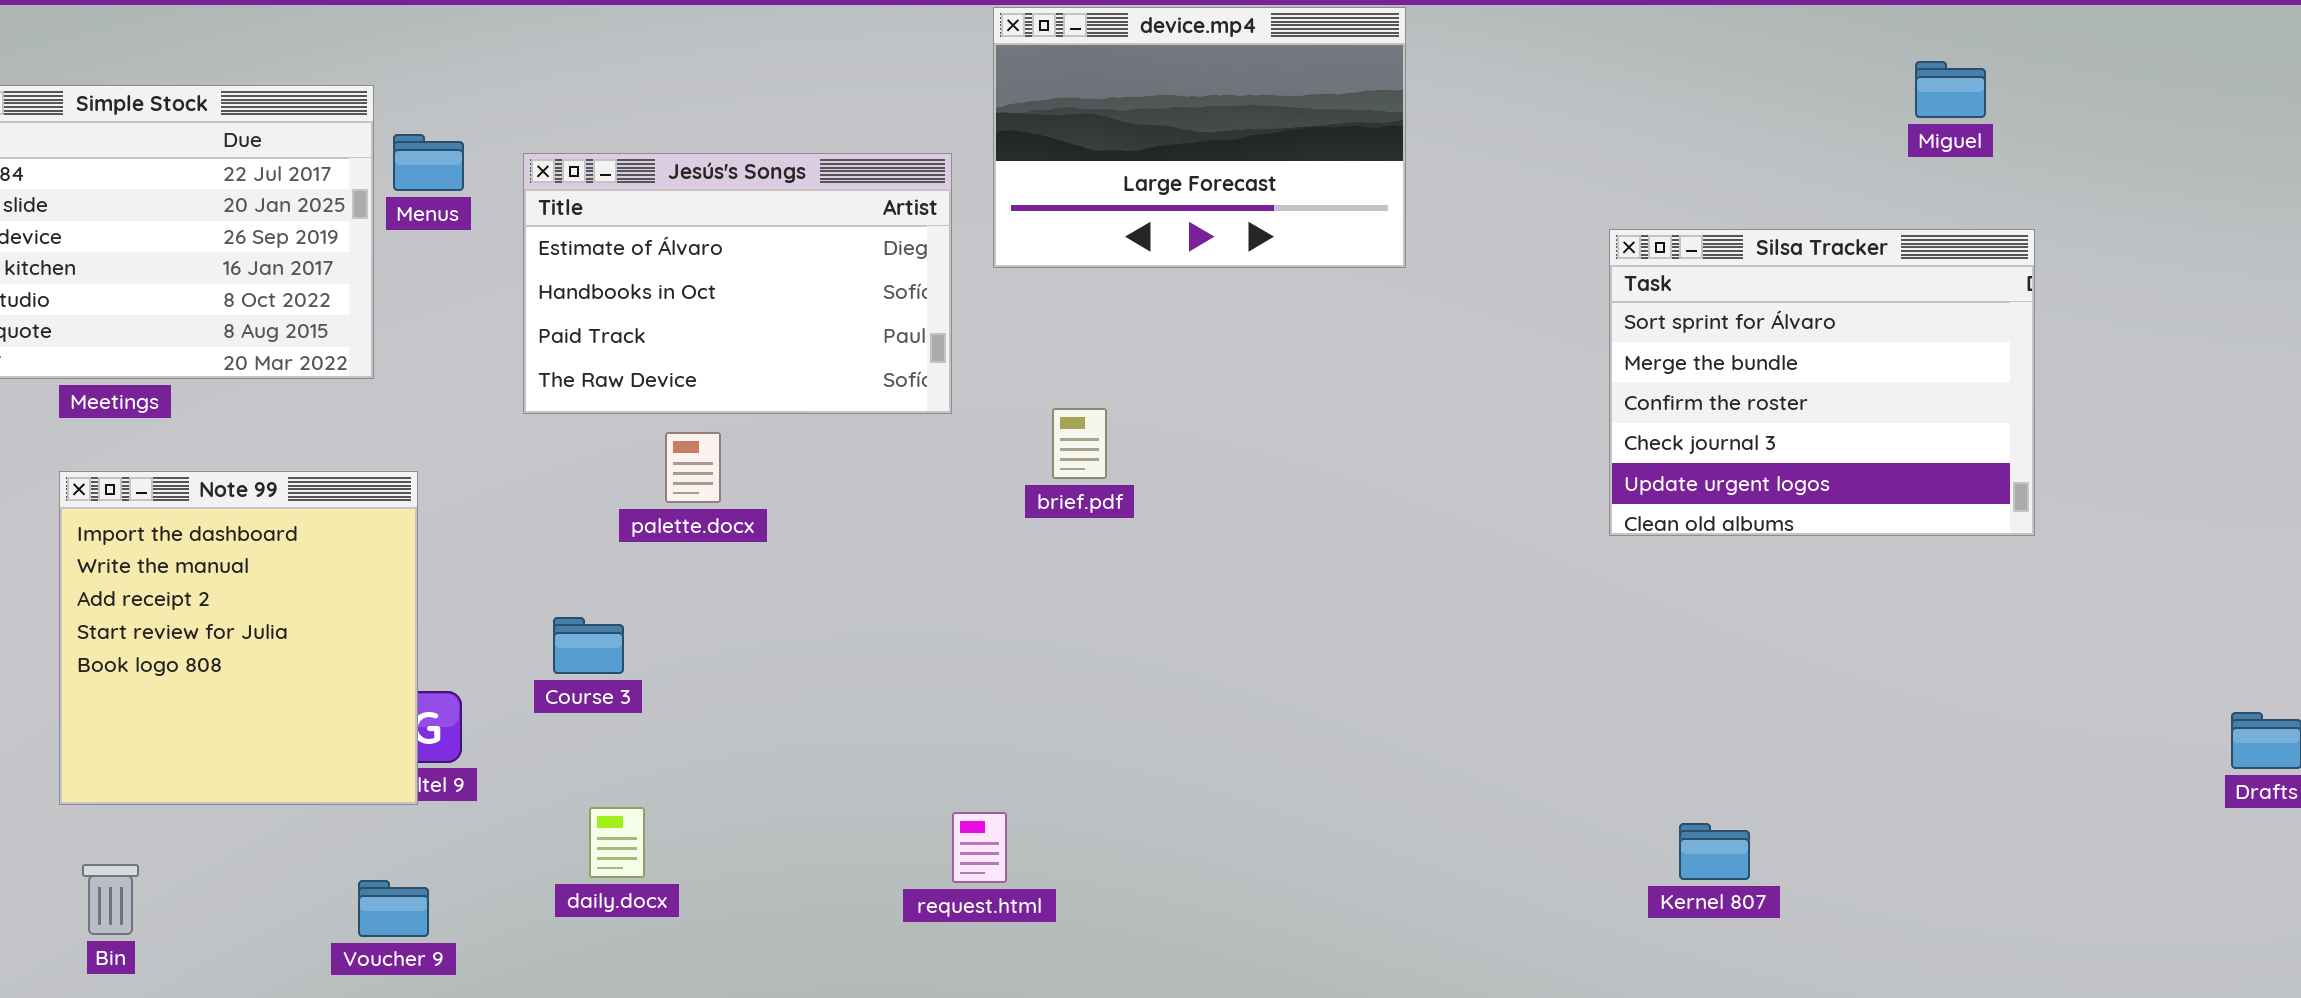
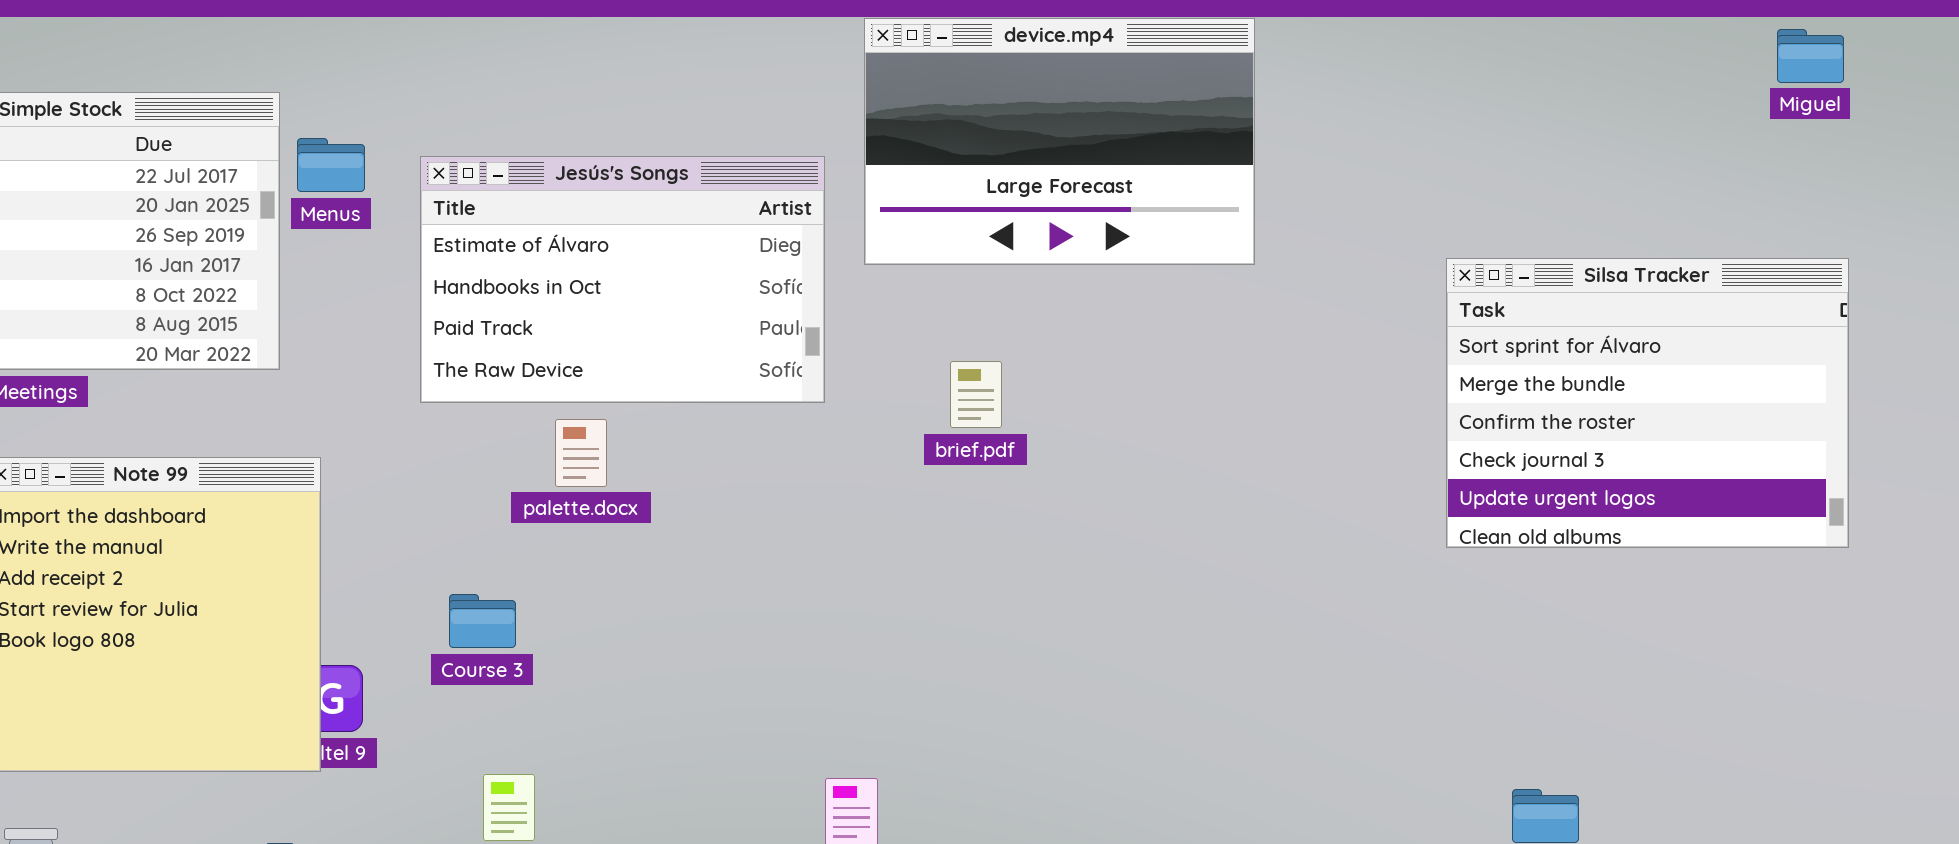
Miguel: [1915,61,1986,118] -> [1777,29,1844,83], moved
Silsa Tracker: [1609,229,2035,536] -> [1446,258,1849,548], moved
brief.pdf: [1052,408,1107,479] -> [950,361,1002,428], moved

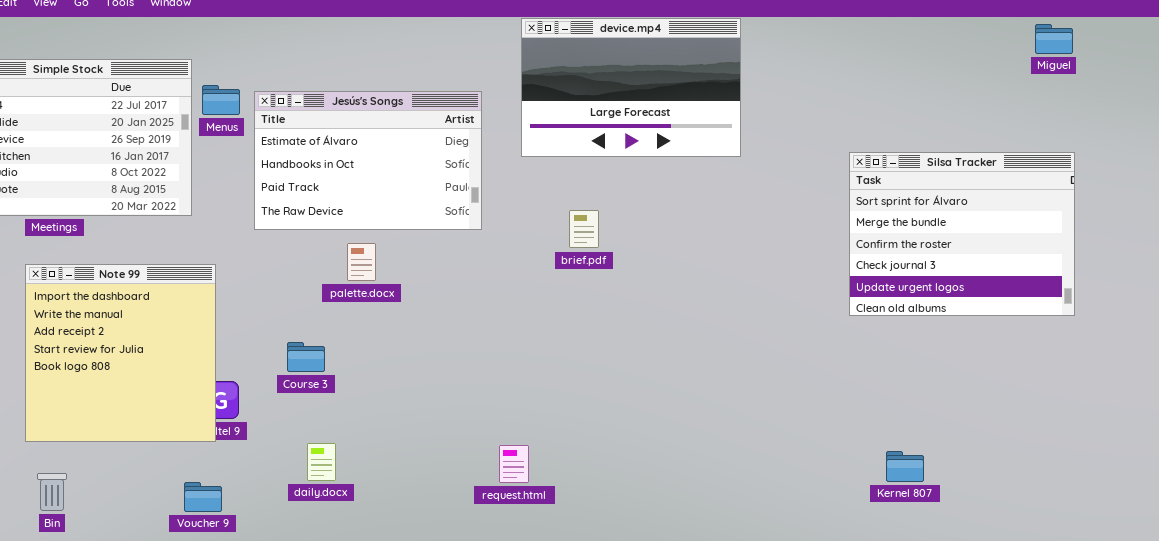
Jesús's Songs: [420,156,825,403] -> [254,91,482,230], moved

